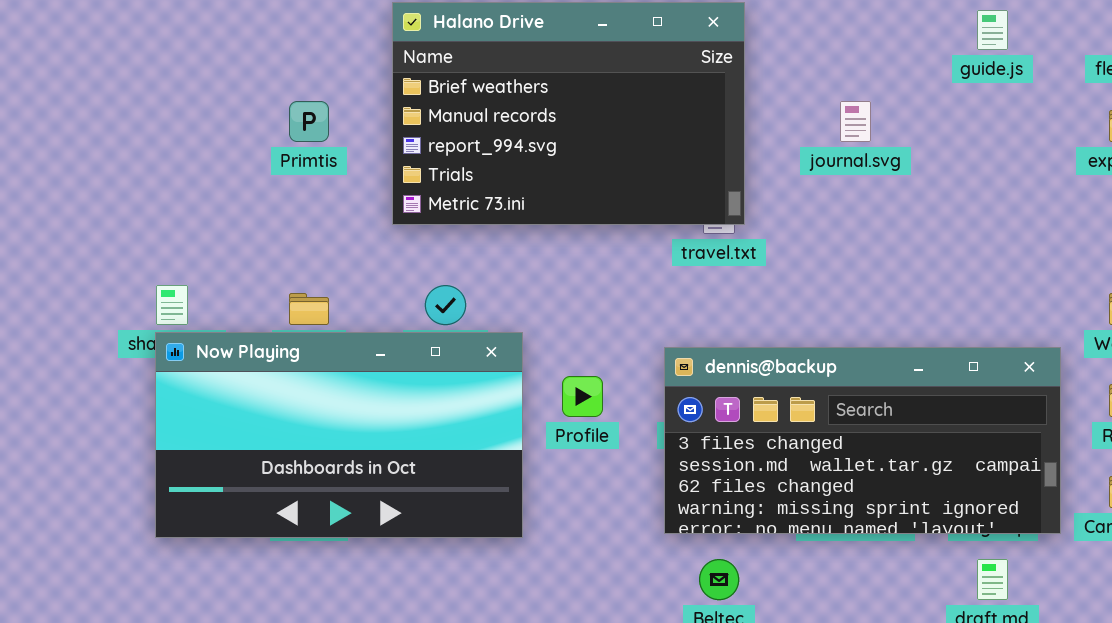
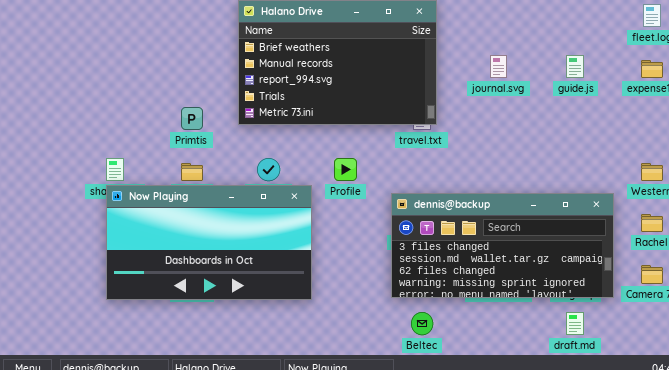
guide.js: [977,10,1008,50] -> [566,55,584,78], moved
Primtis: [289,101,329,142] -> [181,107,203,130], moved
Profile: [562,376,603,417] -> [334,158,357,181], moved

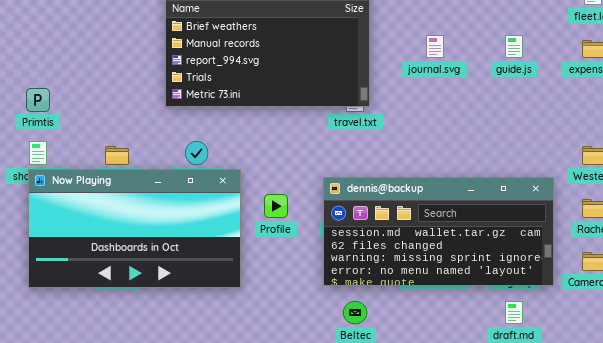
Primtis: [181,107,203,130] -> [26,88,50,112], moved
Profile: [334,158,357,181] -> [264,194,288,218], moved
dennis@backup: [391,193,614,298] -> [323,177,554,286], scrolled down 1 row

